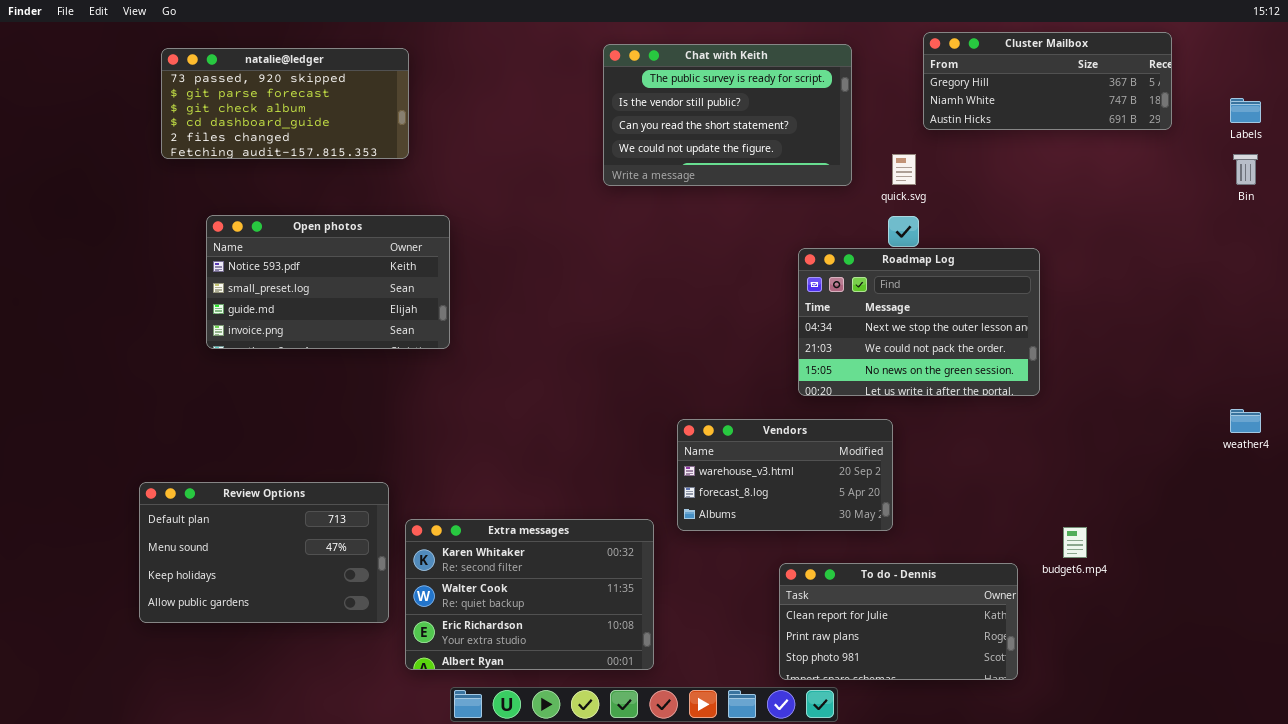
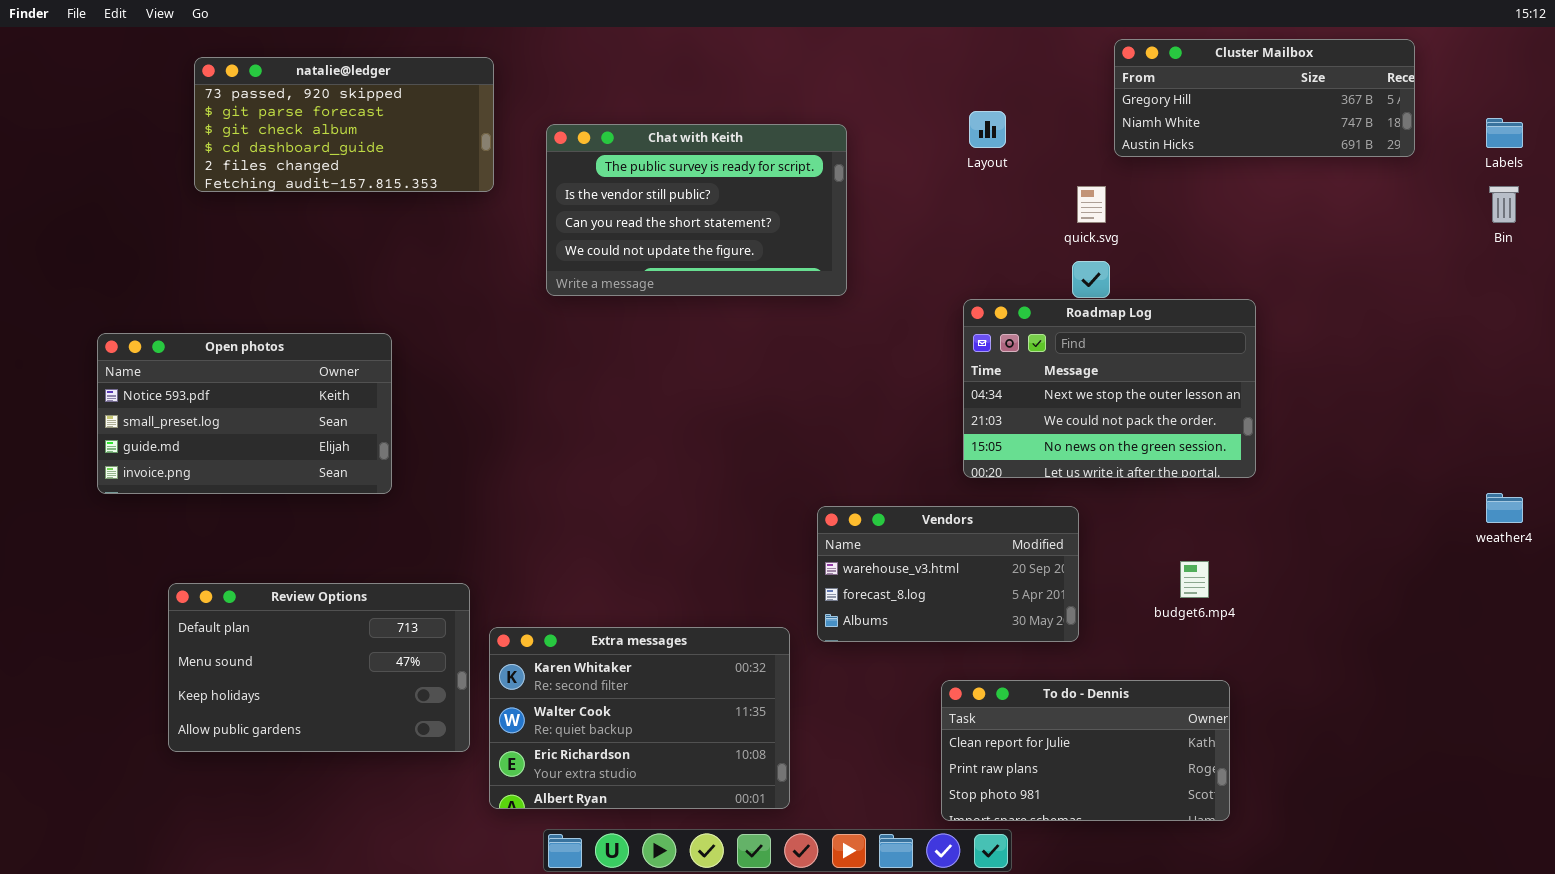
Chat with Keith: [603,44,852,186] -> [546,124,847,296], moved
Open photos: [206,215,450,349] -> [97,333,392,494], moved
budget6.mp4: [1063,527,1087,558] -> [1180,561,1209,598], moved

